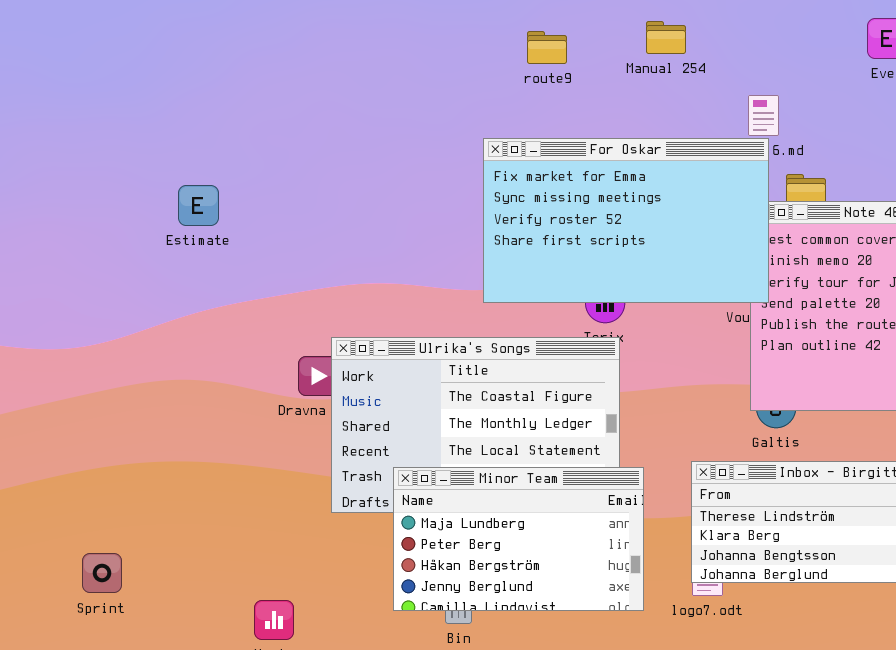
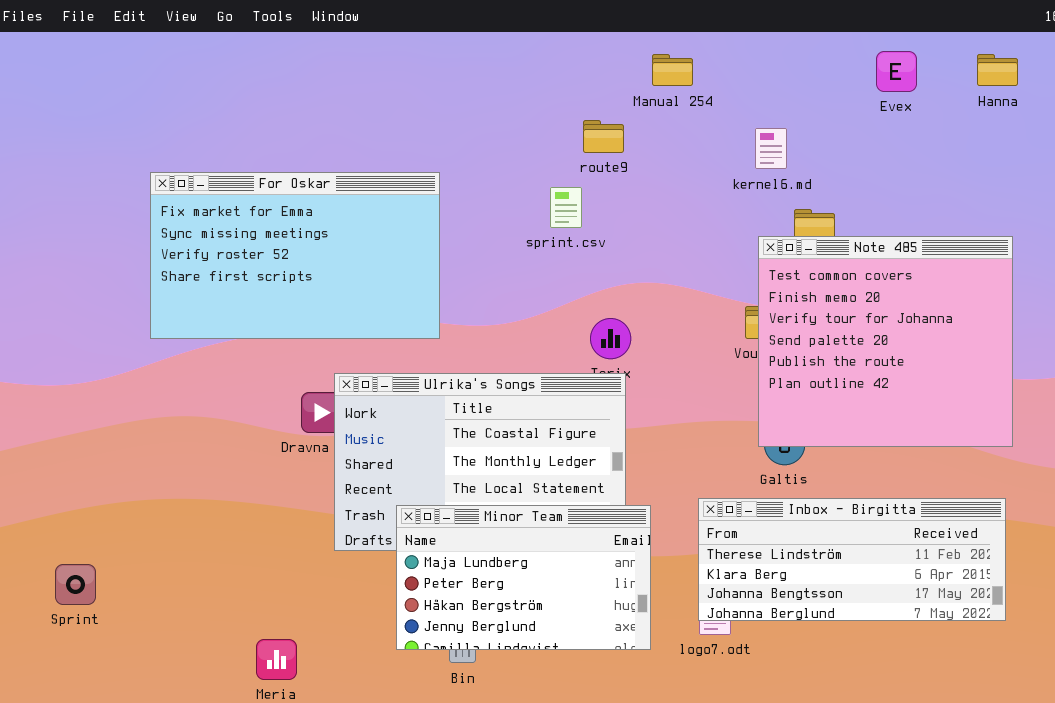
route9: [527,31,567,64] -> [583,120,624,153], moved
For Oskar: [483,138,769,303] -> [150,172,440,339], moved
Sprint: [82,553,122,593] -> [55,564,96,605], moved

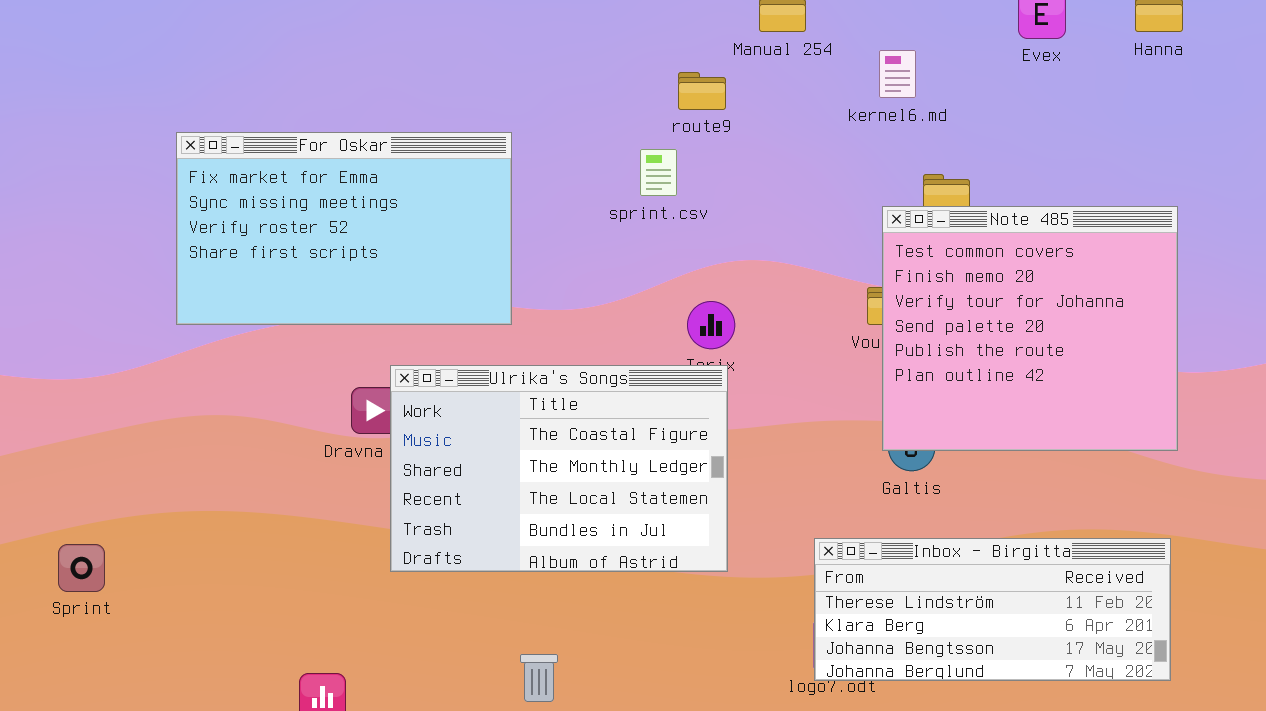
kernel6.md: [755,128,787,169] -> [879,50,916,98], moved
Inbox - Birgitta: [698,498,1006,621] -> [814,538,1171,681], moved
Minor Team: [396,505,651,650] -> none, closed
Sprint: [55,564,96,605] -> [58,544,105,592], moved

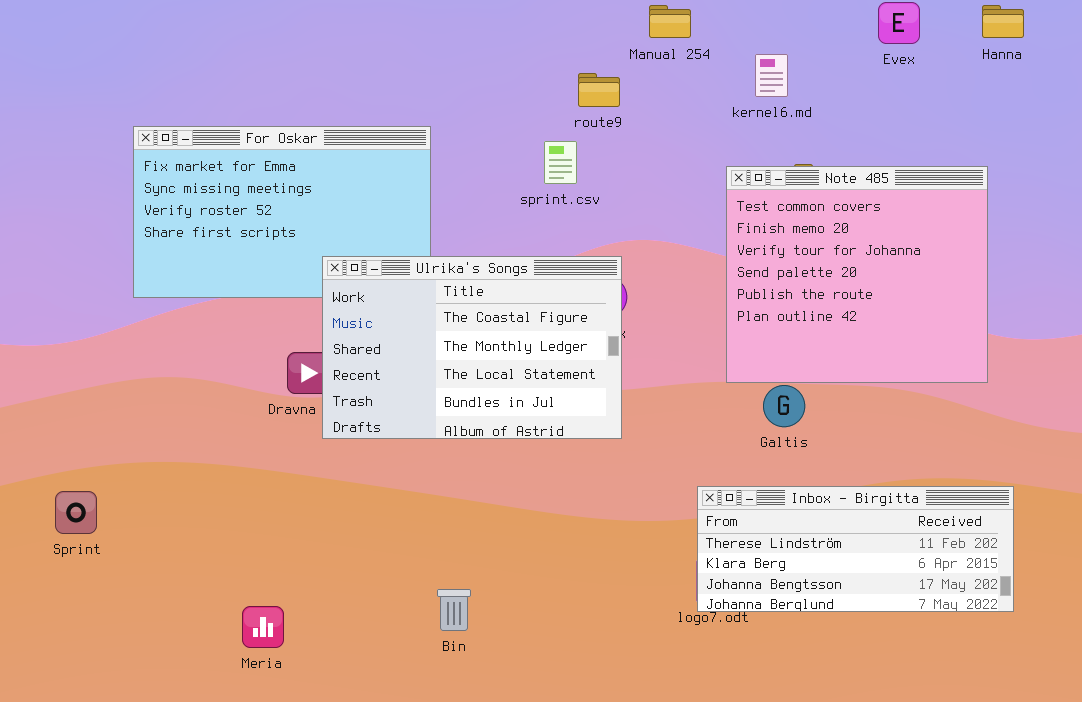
Note 485: [882,206,1178,451] -> [726,166,988,383], moved
Ulrika's Songs: [390,365,728,572] -> [322,256,622,439], moved
Sprint: [58,544,105,592] -> [55,491,97,534], moved

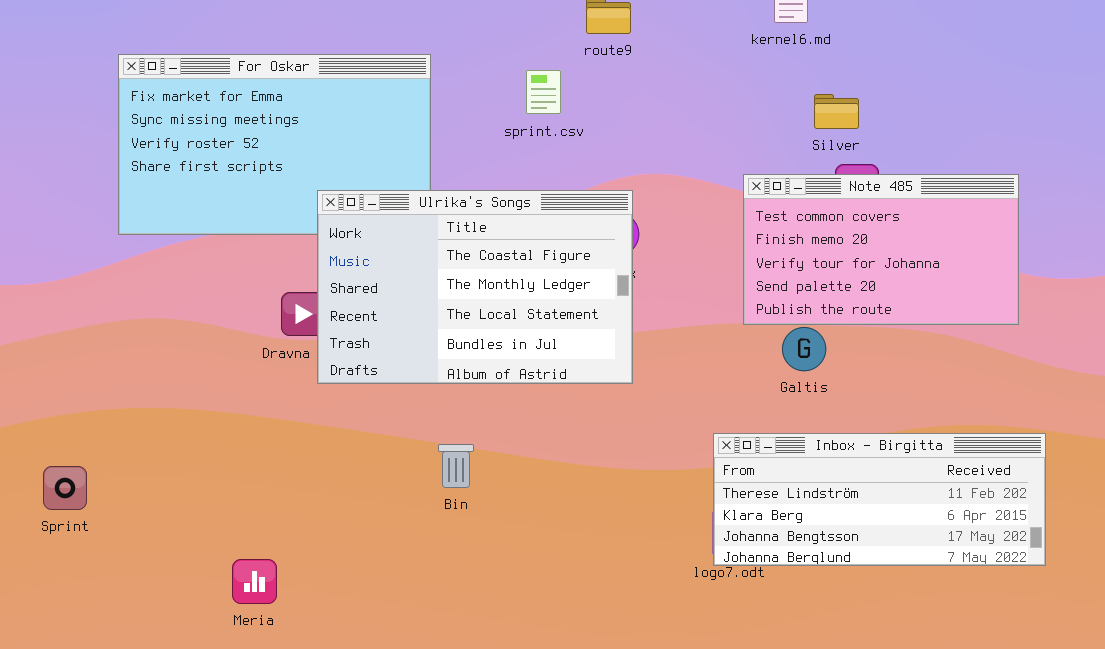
sprint.csv: [544,141,577,184] -> [526,70,561,114], moved
Note 485: [726,166,988,383] -> [743,174,1019,325], resized
Sprint: [55,491,97,534] -> [43,466,87,510], moved
Bin: [437,589,471,631] -> [438,444,474,488], moved

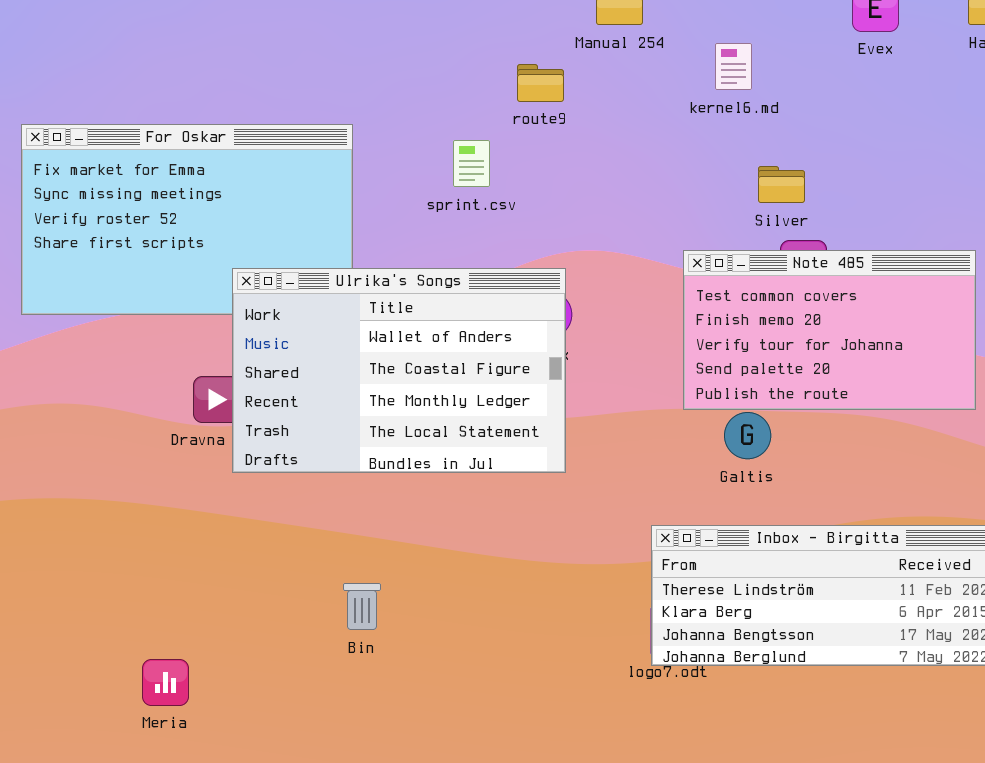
Ulrika's Songs: [317,190,633,384] -> [232,268,566,473], scrolled up 1 row
Bin: [438,444,474,488] -> [343,583,381,630], moved

